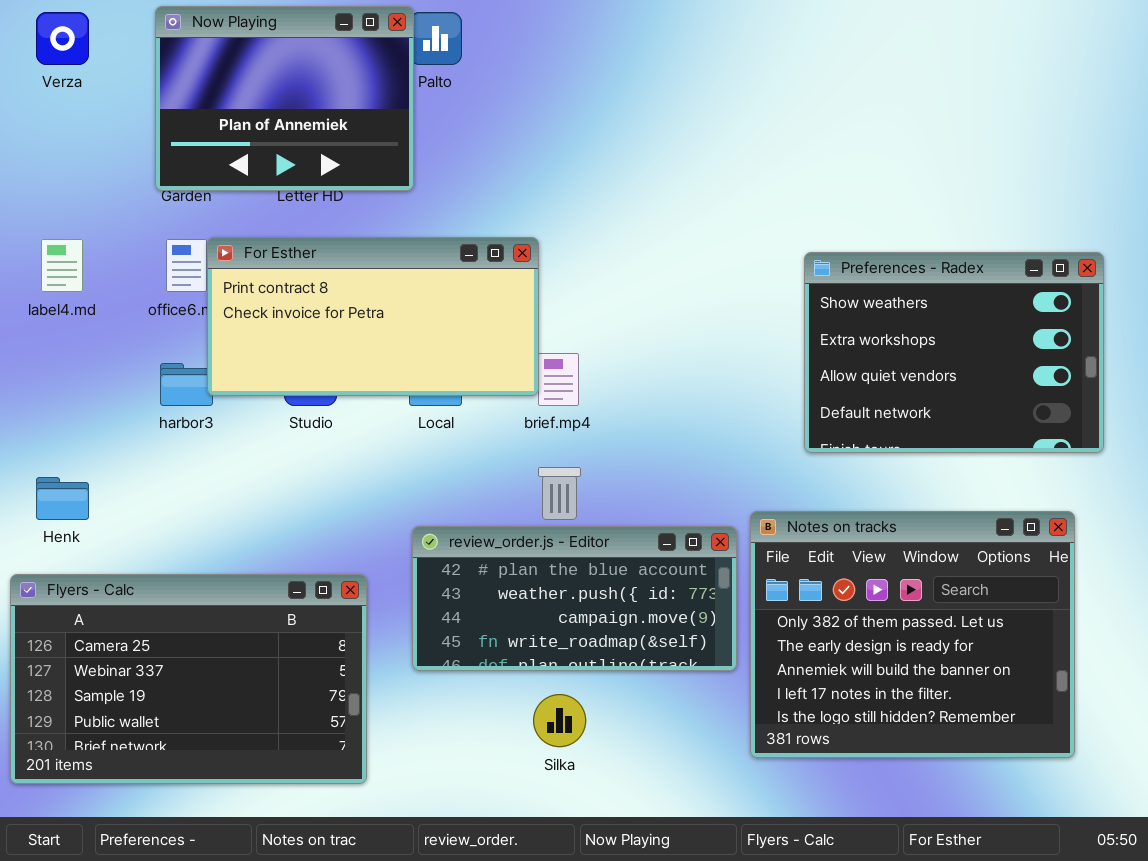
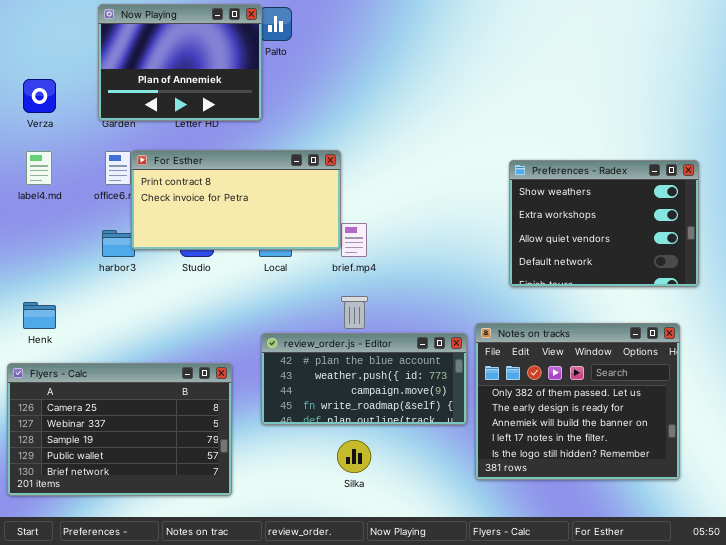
Verza: [36,12,89,65] -> [23,79,56,113], moved

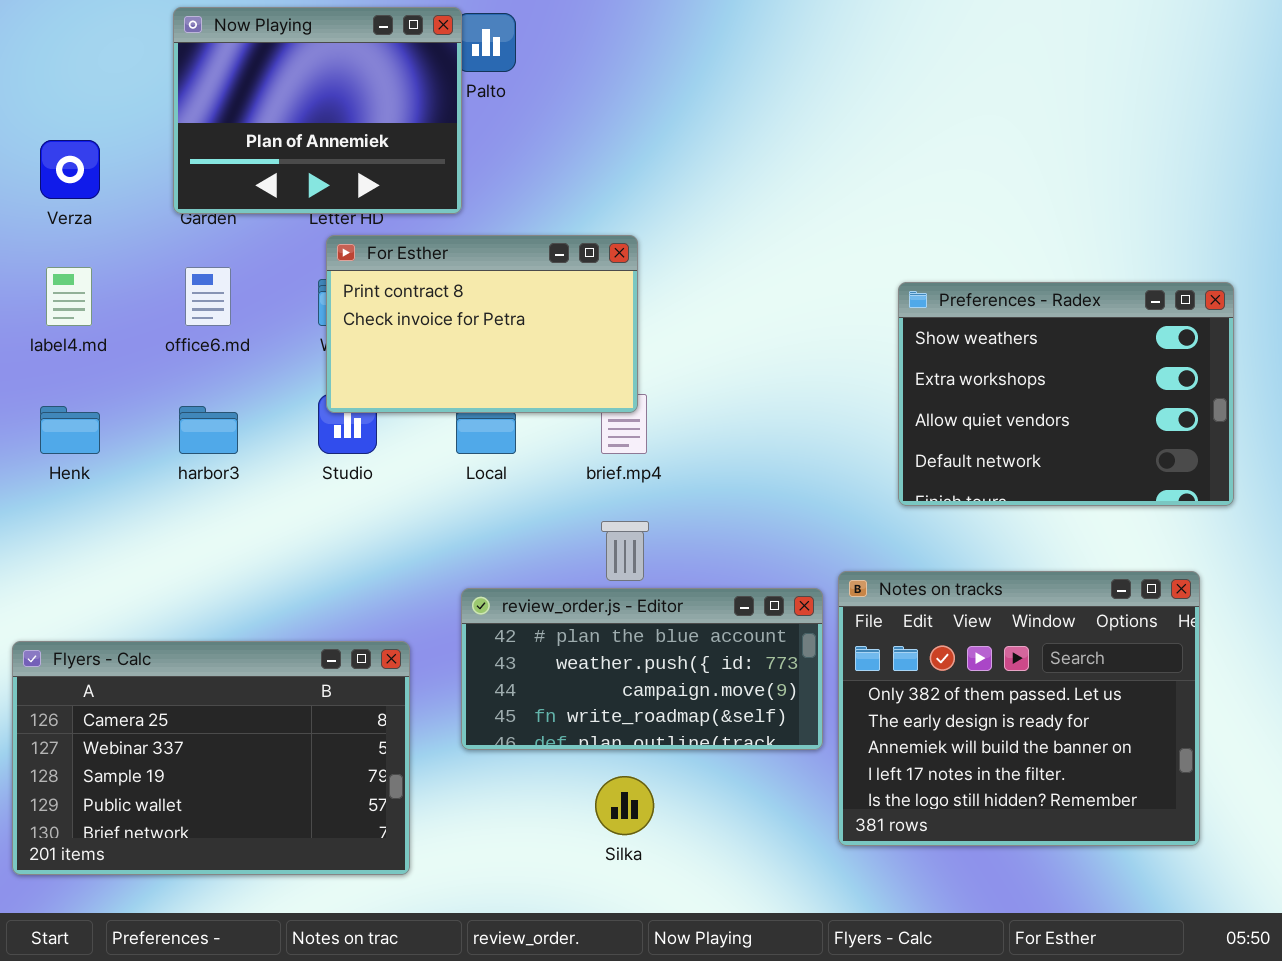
For Esther: [131,150,341,250] -> [326,235,638,413], moved, resized
Henk: [23,302,56,329] -> [40,406,100,454], moved

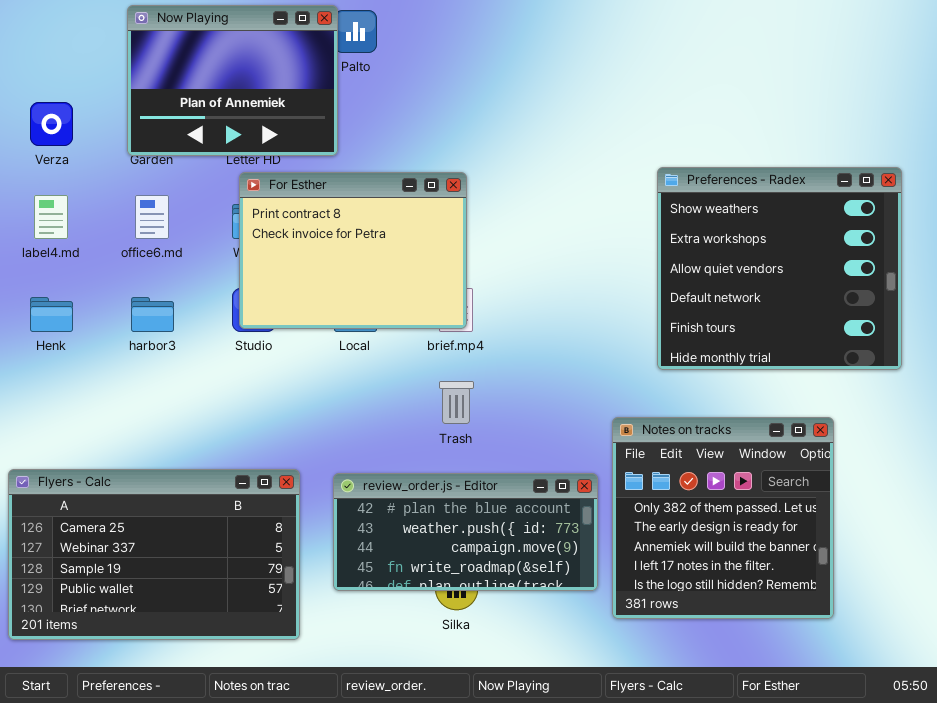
For Esther: [326,235,638,413] -> [239,172,467,329], resized
Preferences - Radex: [898,282,1234,506] -> [657,167,902,370], resized
Notes on tracks: [838,571,1200,846] -> [612,417,834,619], resized
review_order.js - Editor: [461,588,823,750] -> [333,473,598,591], moved

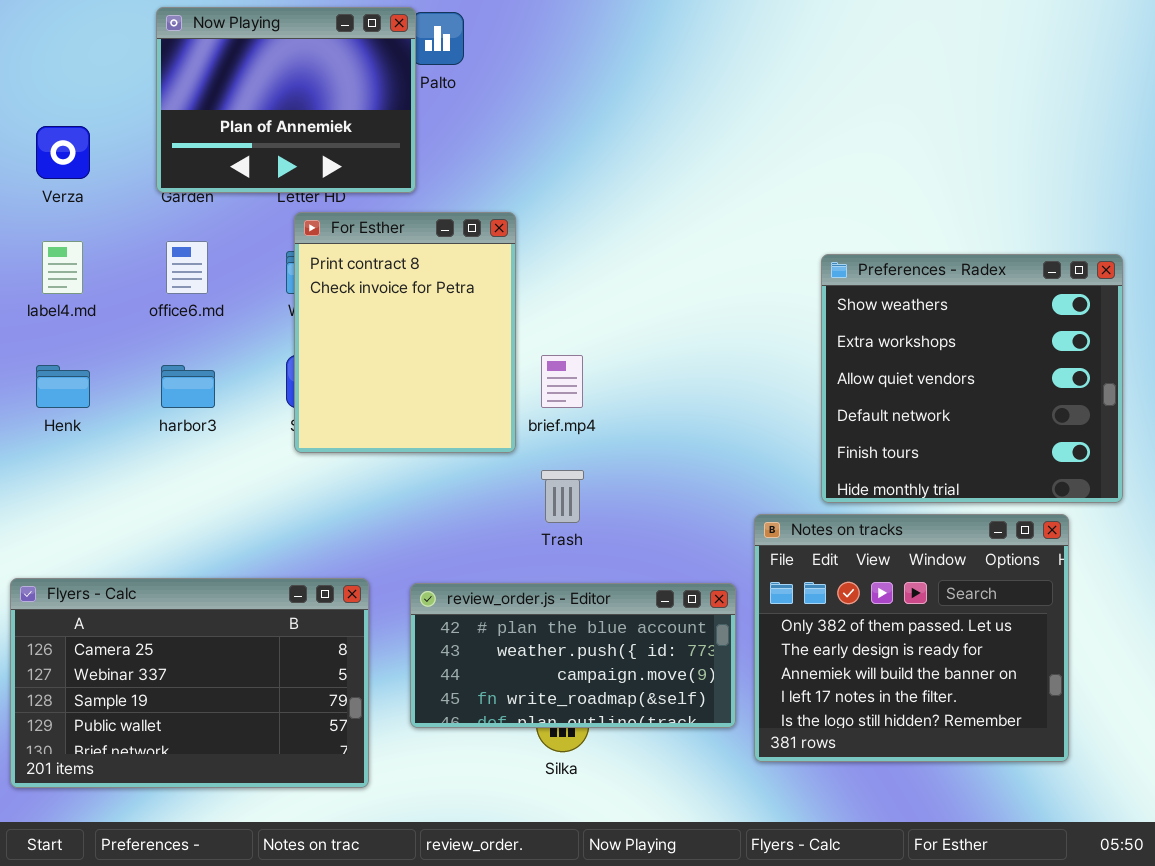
Preferences - Radex: [657,167,902,370] -> [821,254,1123,503], moved
For Esther: [239,172,467,329] -> [294,212,516,453], resized
Notes on tracks: [612,417,834,619] -> [754,514,1069,762], resized

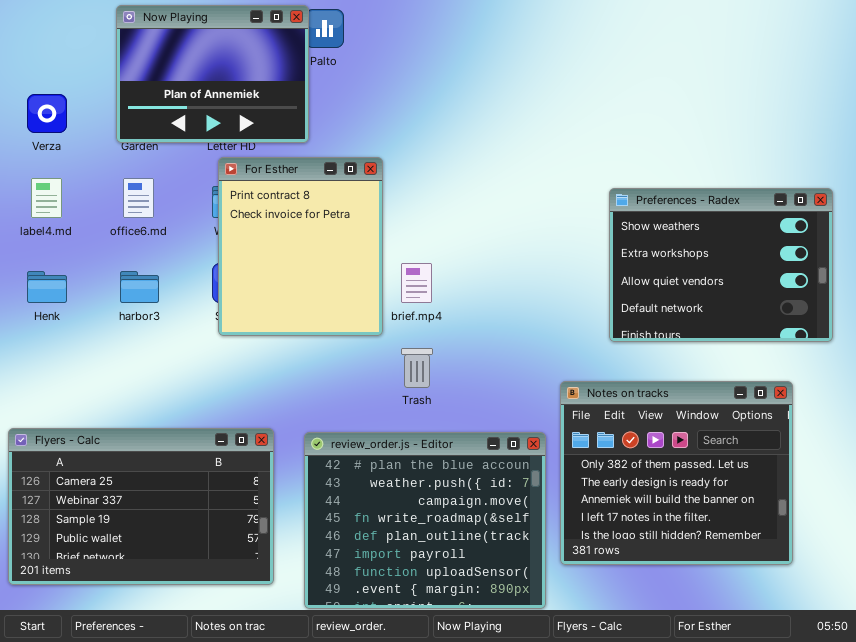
Preferences - Radex: [821,254,1123,503] -> [609,188,833,342], resized
review_order.js - Editor: [410,583,736,728] -> [304,432,546,609], resized

